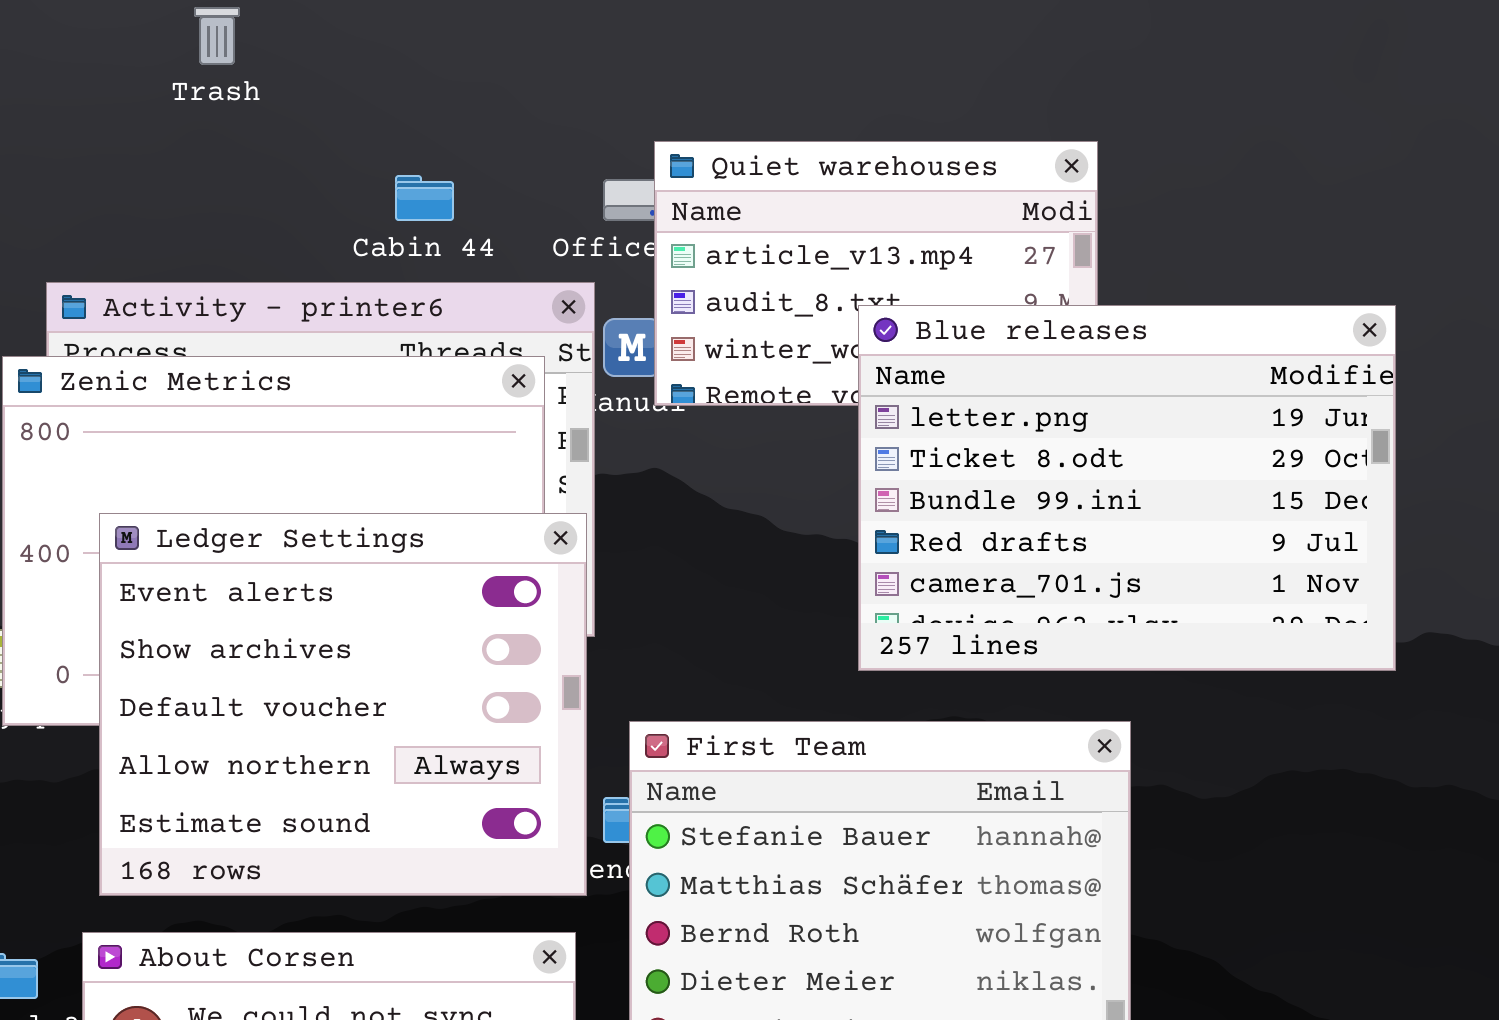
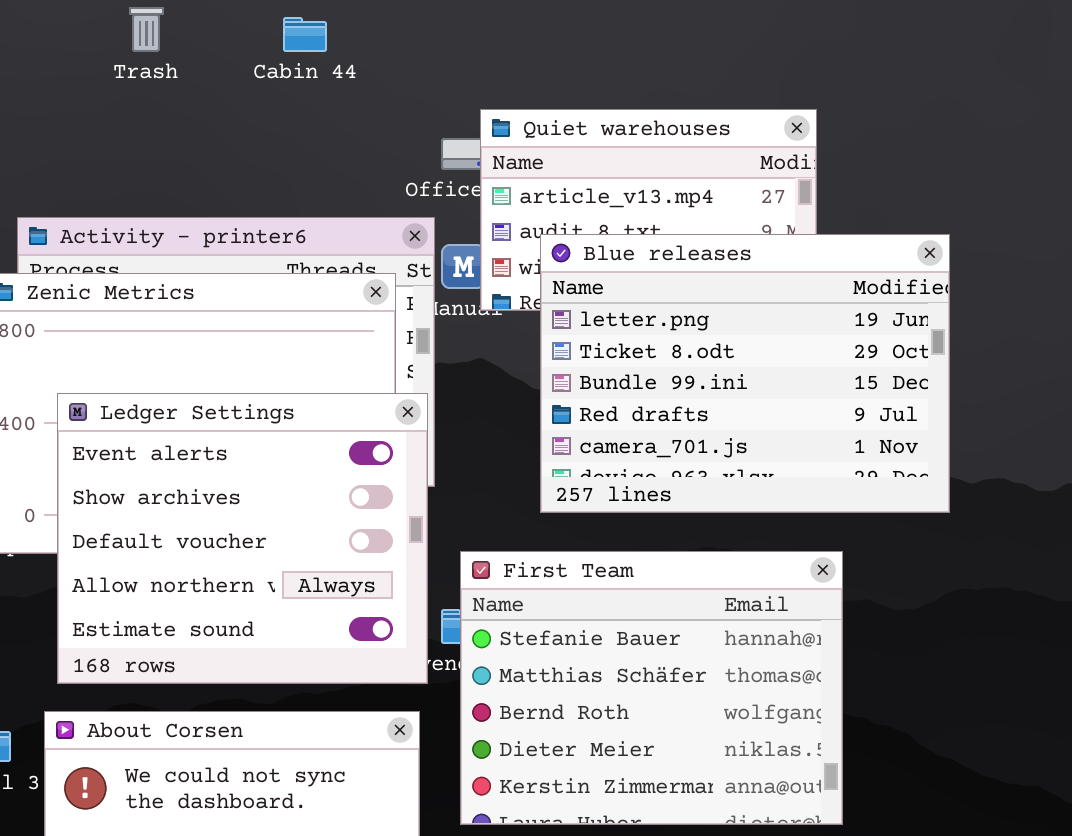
Cabin 44: [395,175,454,221] -> [283,17,327,52], moved
Blue releases: [858,305,1396,671] -> [540,234,950,513], moved

